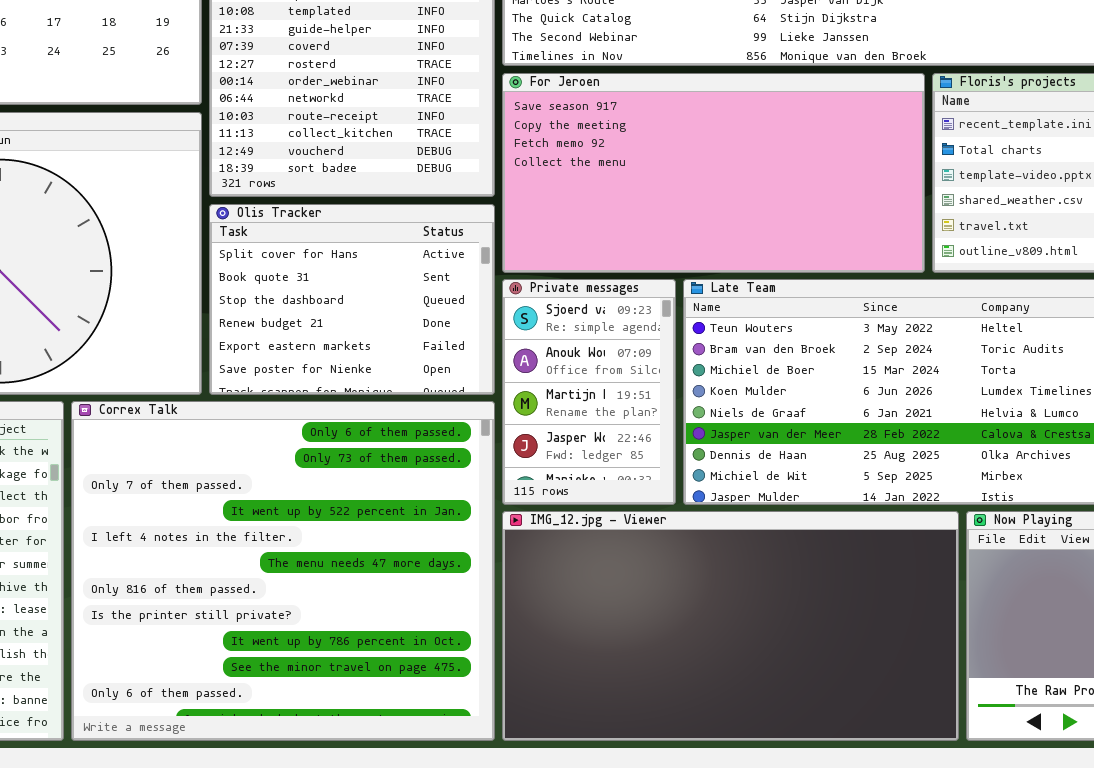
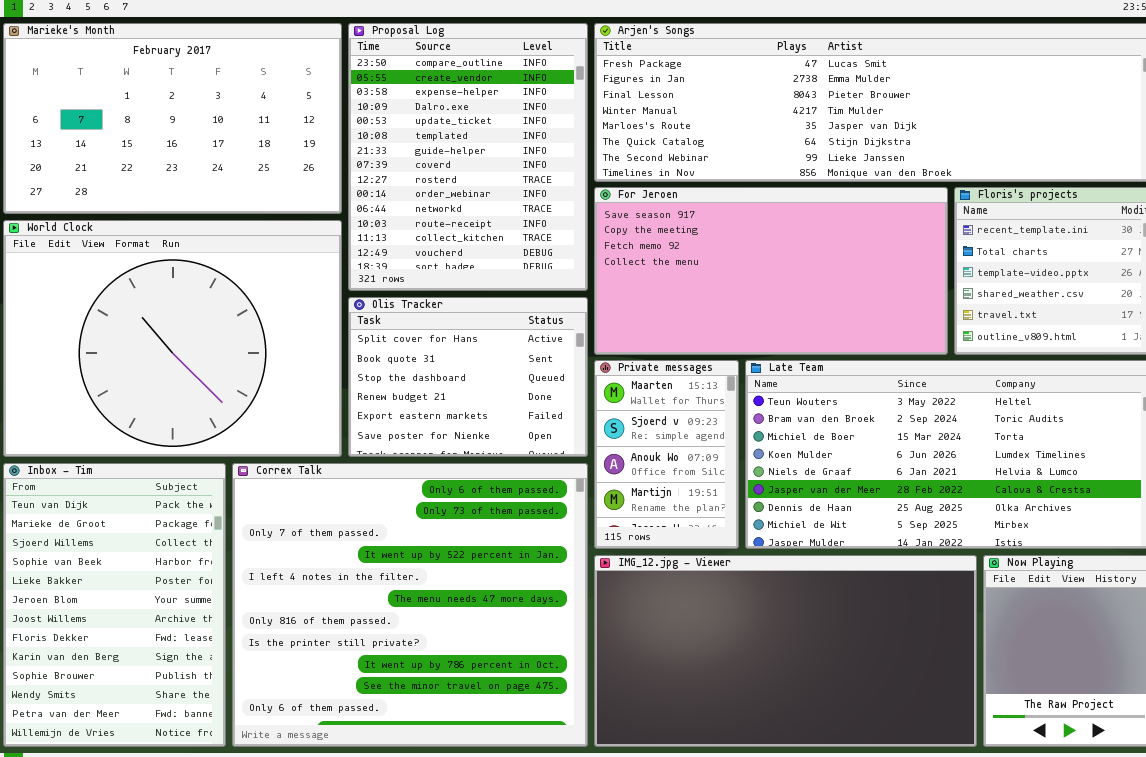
Private messages: [502,279,676,505] -> [594,360,739,549], scrolled up 1 row

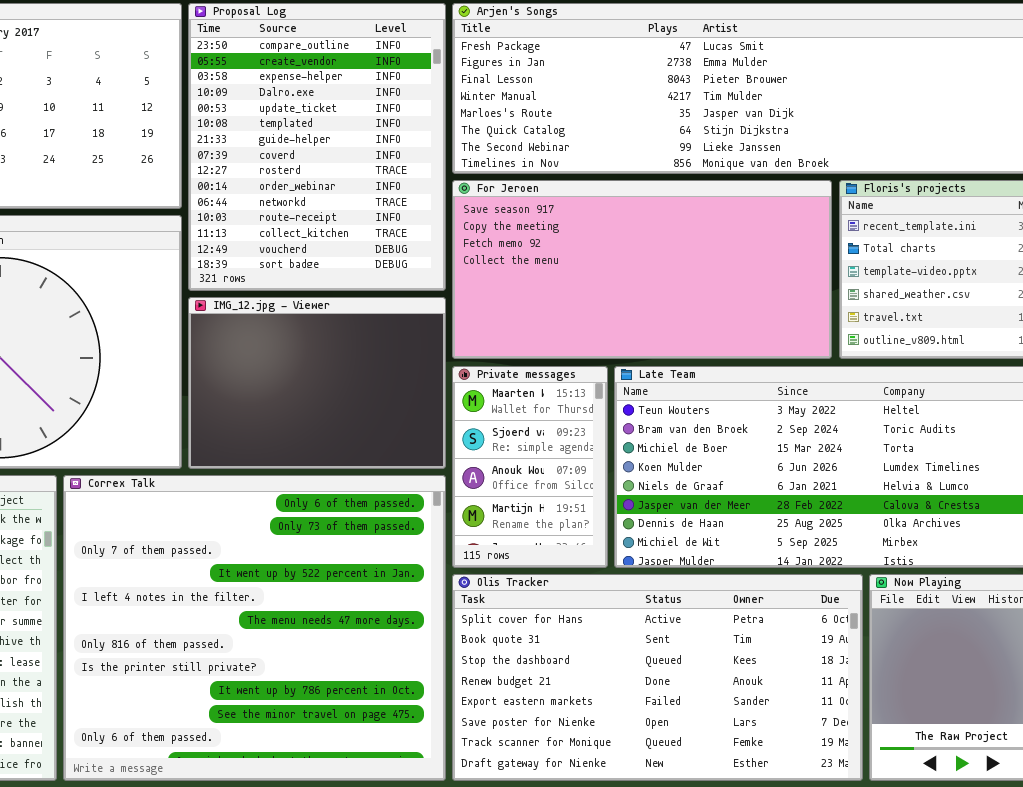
Olis Tracker: [348,297,588,457] -> [452,574,863,781], moved, resized
IMG_12.jpg - Viewer: [594,555,977,747] -> [188,297,446,469], moved, resized

